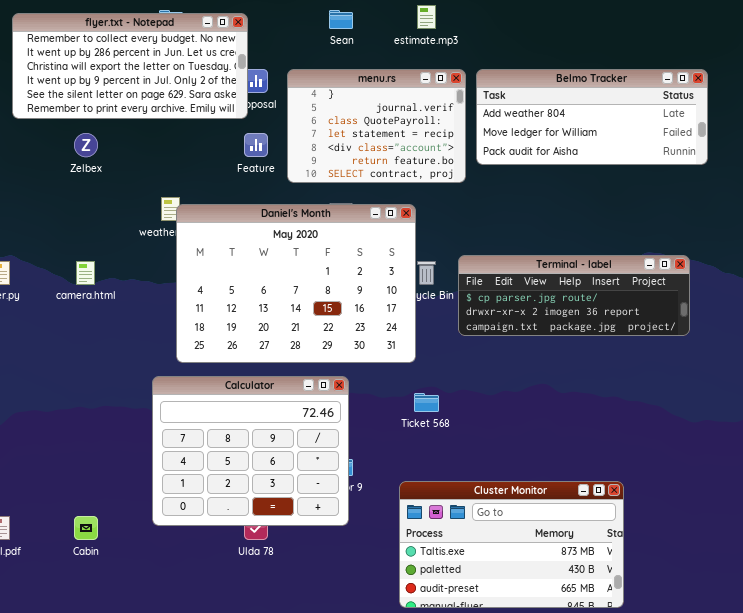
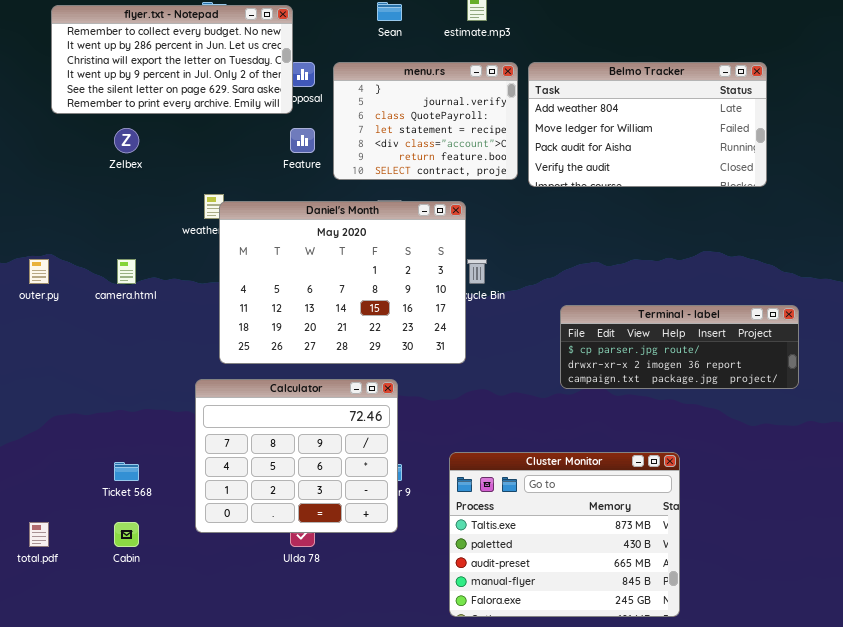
Belmo Tracker: [476,69,708,165] -> [528,62,767,187], resized
Terminal - label: [458,255,690,336] -> [560,305,799,389], moved
Ticket 568: [414,393,439,412] -> [114,462,139,481], moved
Cluster Monitor: [399,481,624,608] -> [449,452,680,617], resized

